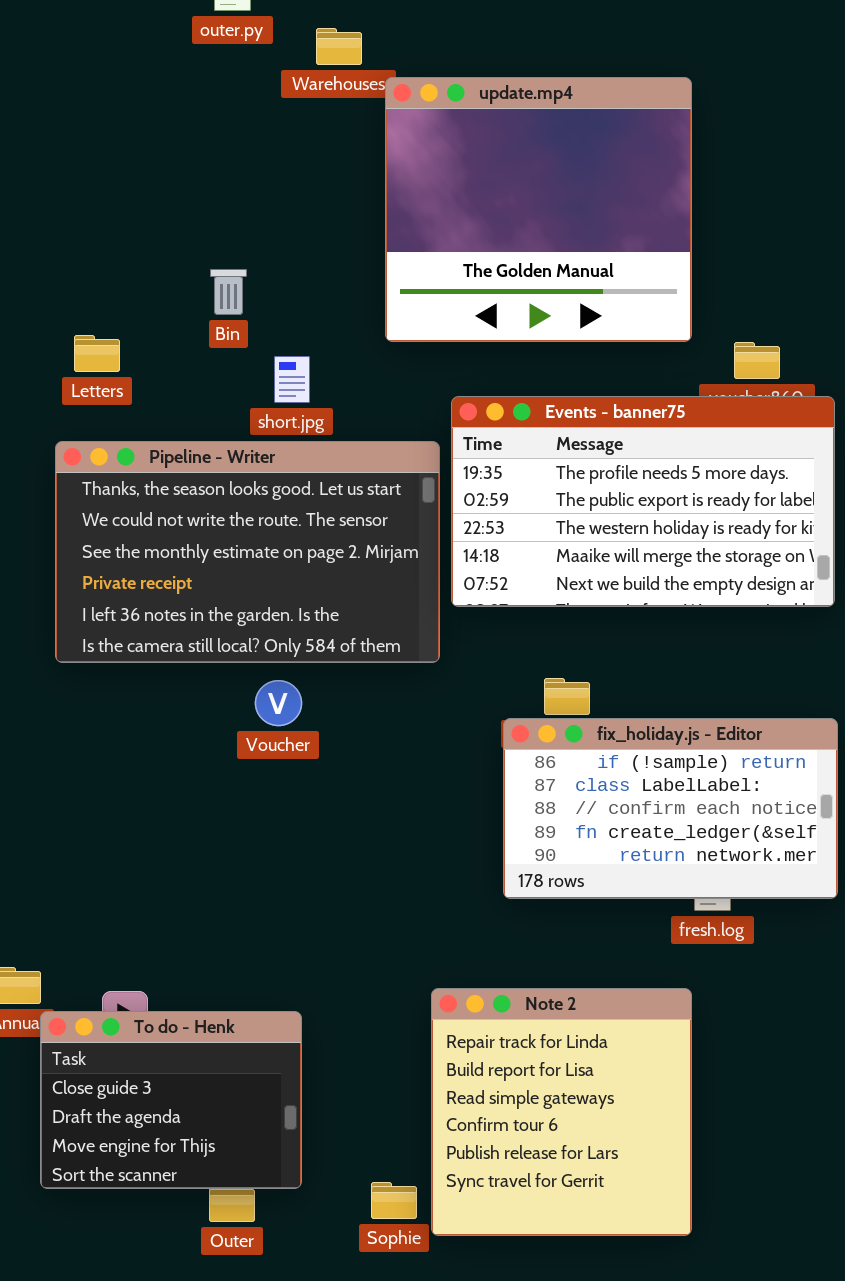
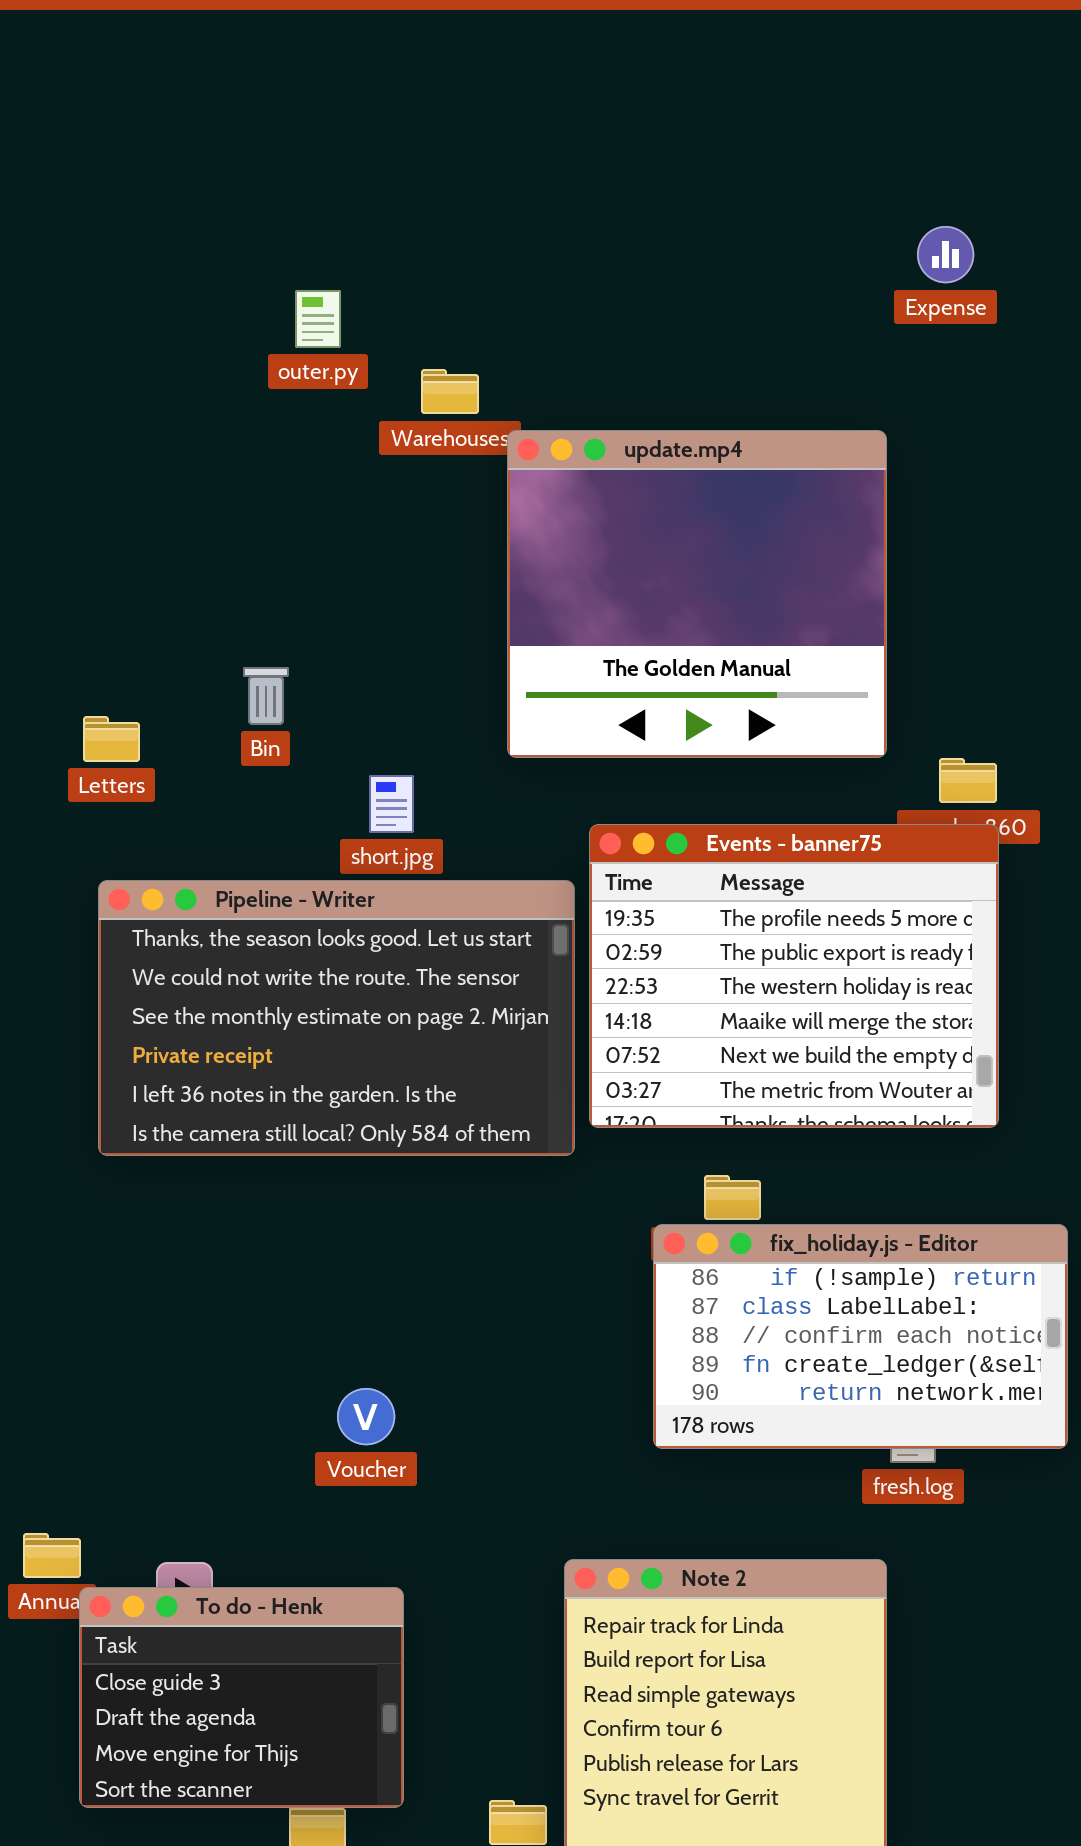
Bin: [210,269,247,315] -> [243,667,289,725], moved
Letters: [74,335,120,372] -> [83,716,140,762], moved
Events - banner75: [451,396,835,607] -> [589,824,999,1128], resized
Voucher: [255,680,302,726] -> [337,1388,395,1445], moved

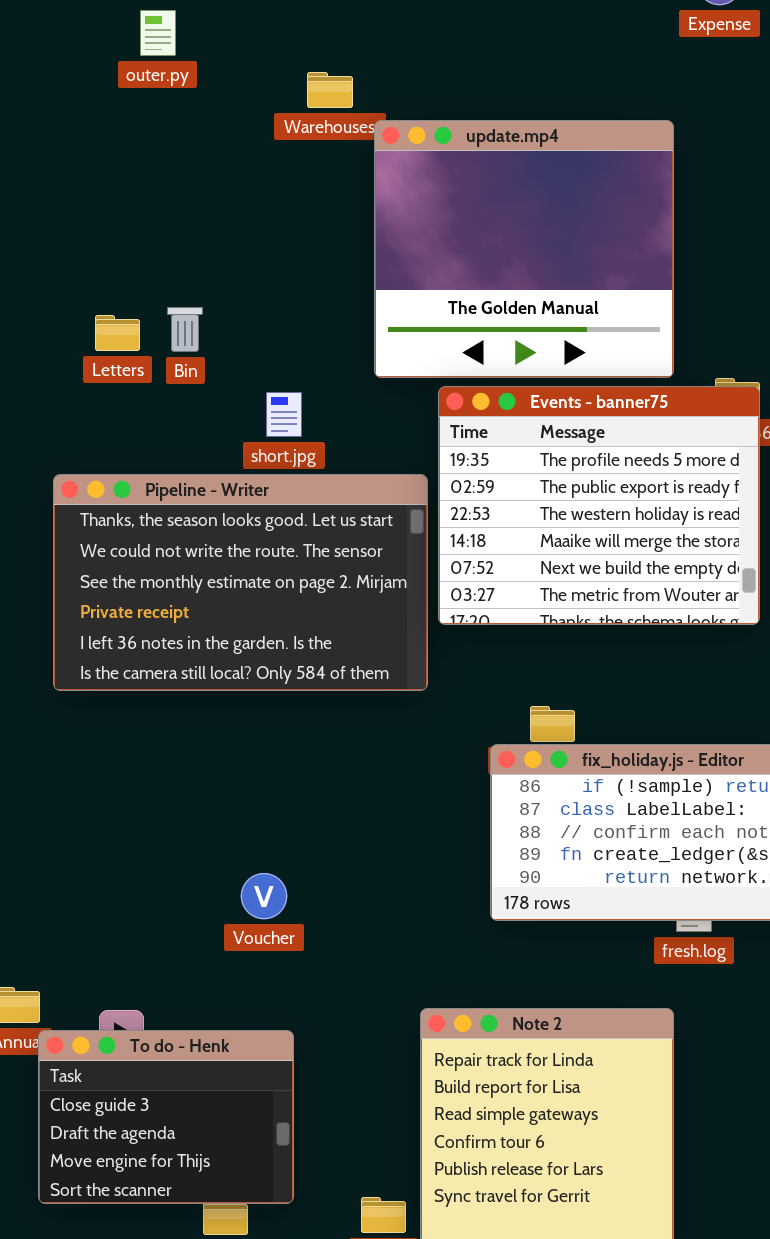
outer.py: [295,290,341,348] -> [140,10,176,56], moved
Letters: [83,716,140,762] -> [95,315,140,351], moved
Events - banner75: [589,824,999,1128] -> [438,386,760,625], moved

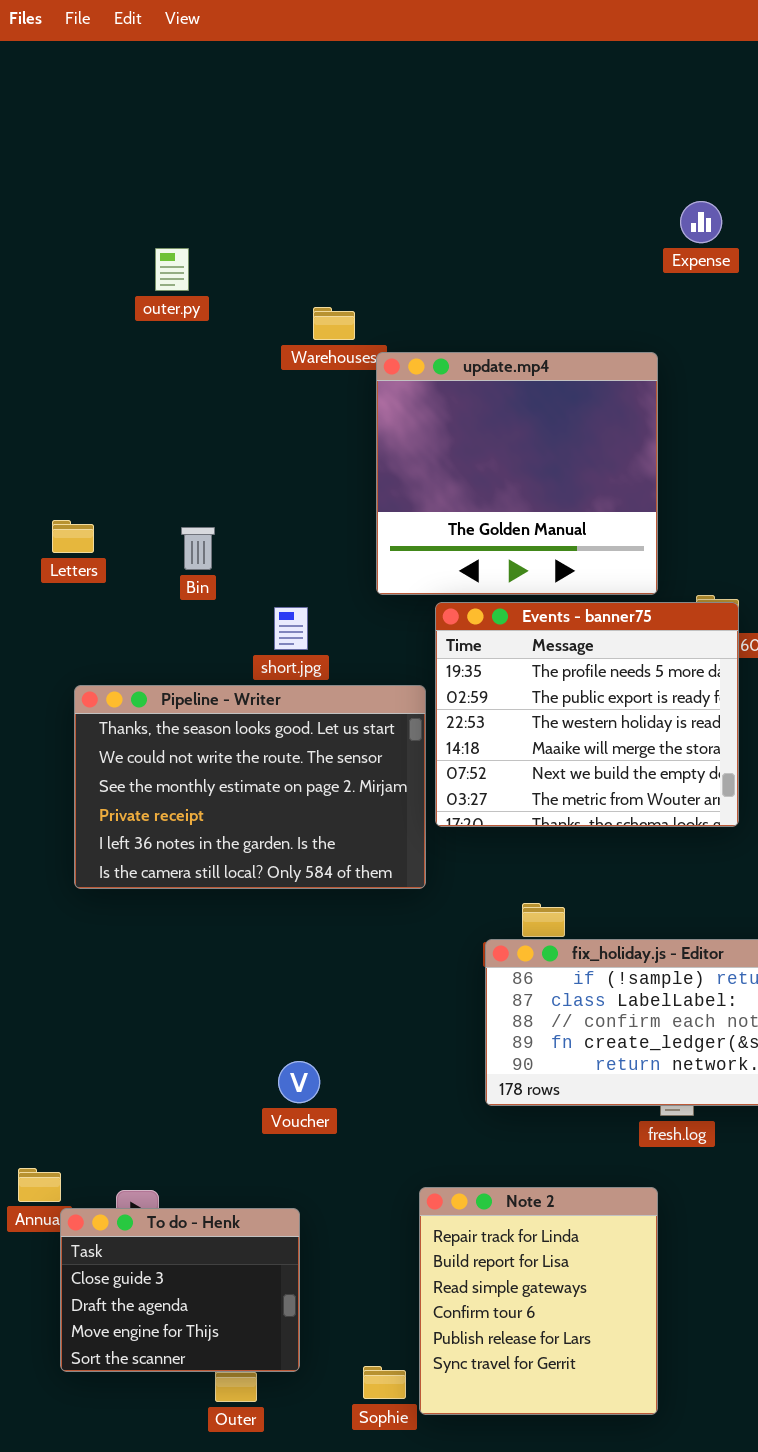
Letters: [95,315,140,351] -> [52,520,94,553], moved
Voucher: [241,873,287,919] -> [278,1061,320,1103], moved

